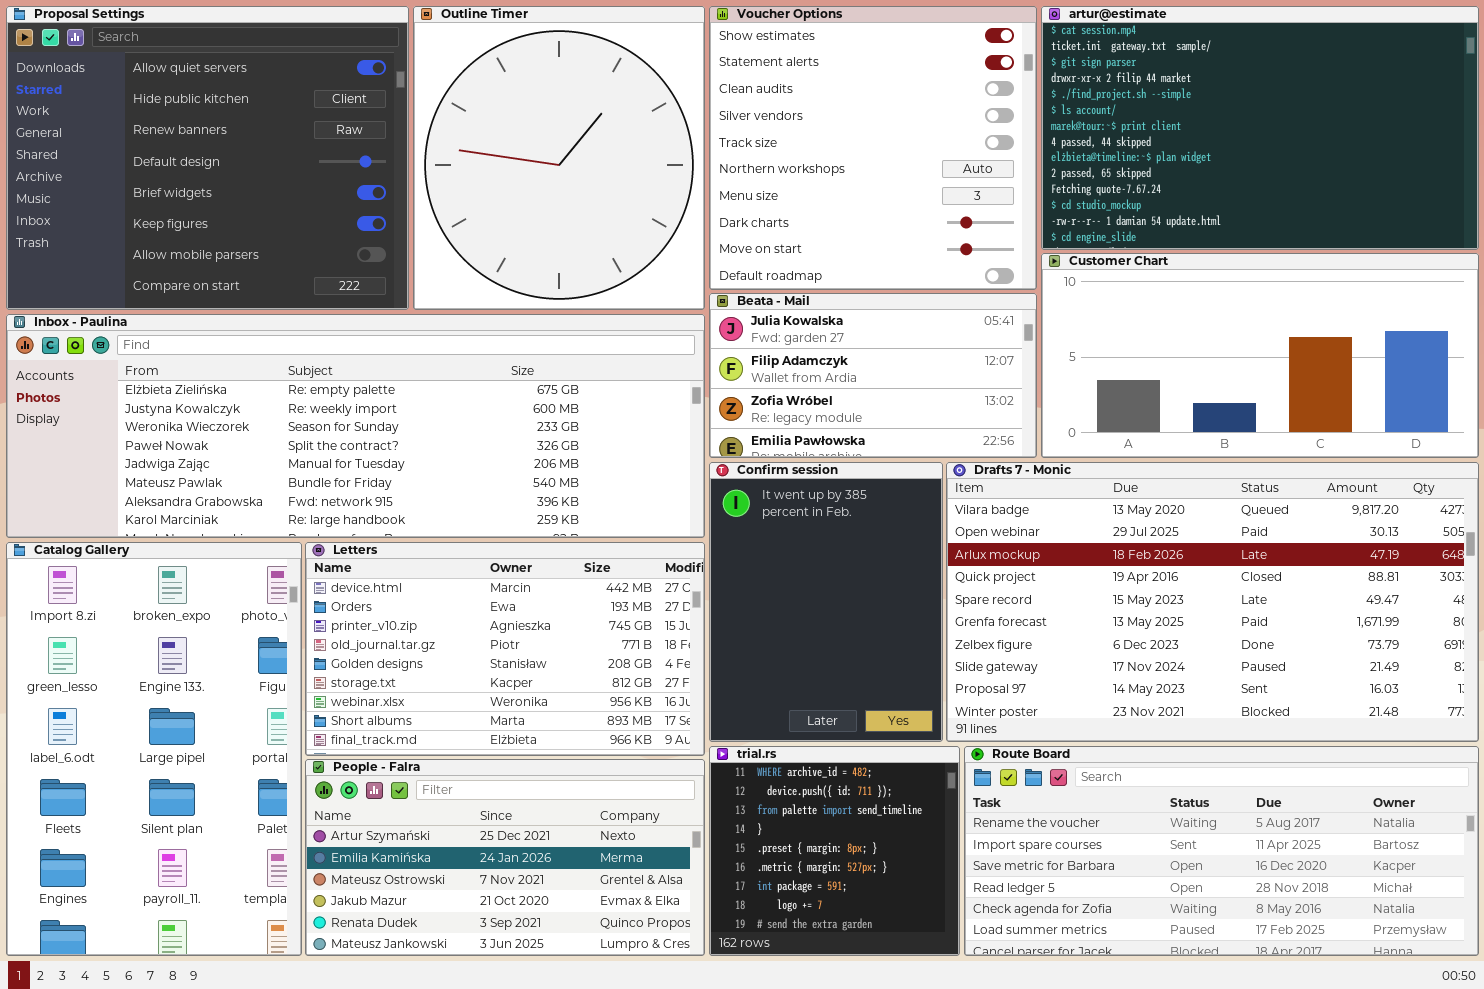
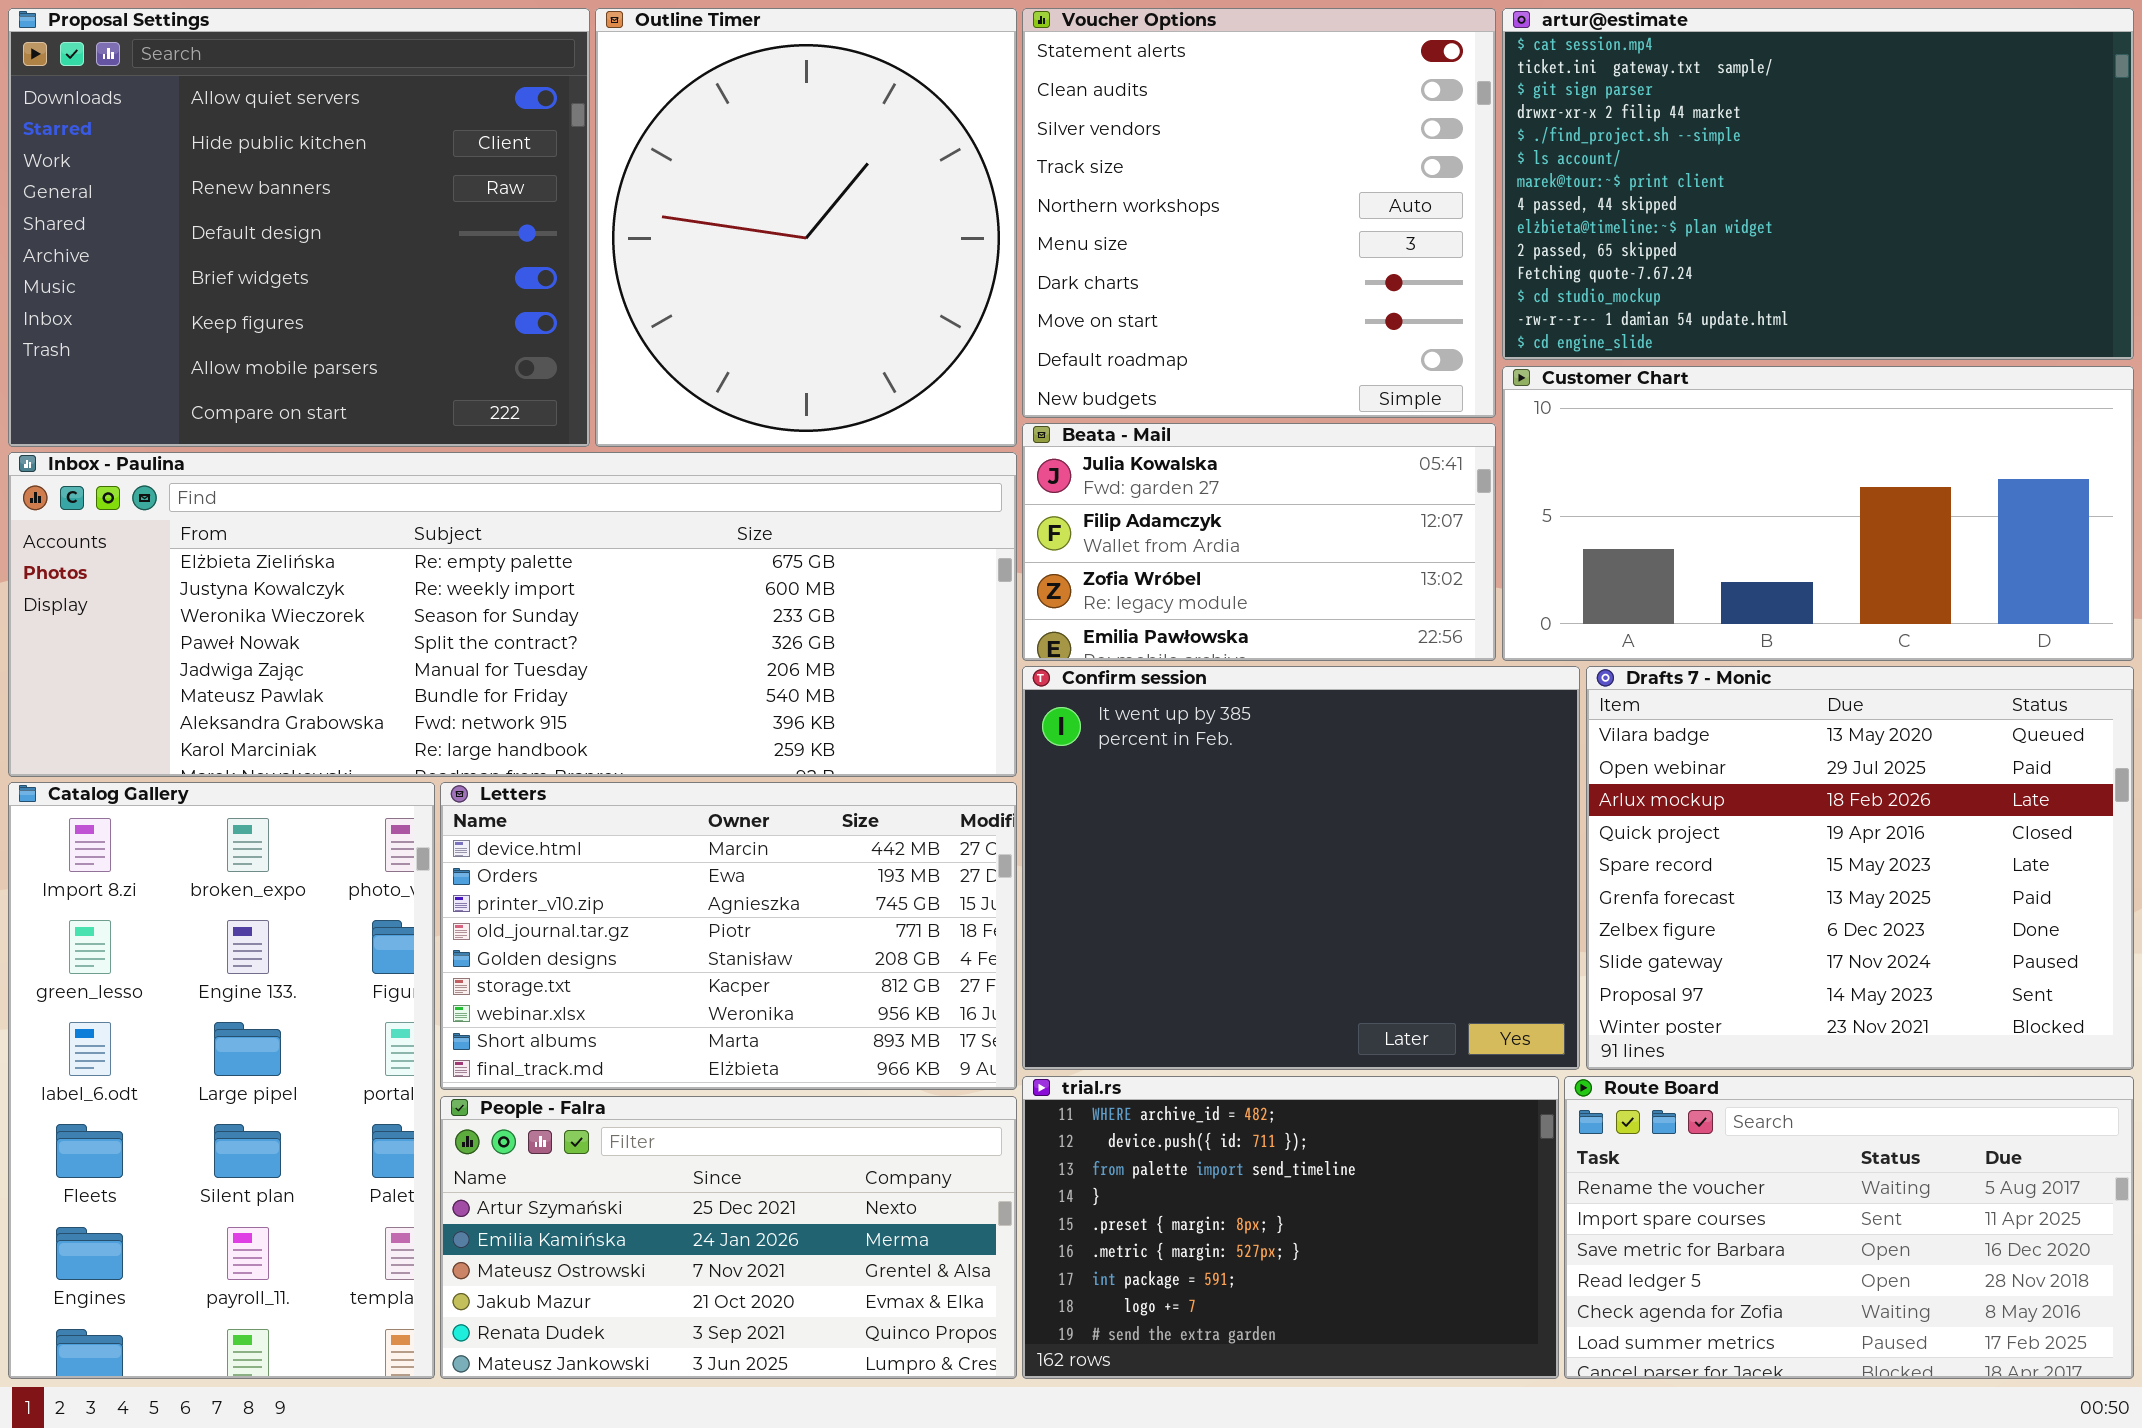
Voucher Options: [709,6,1037,290] -> [1022,8,1496,418], scrolled down 1 row
Confirm session: [709,462,943,742] -> [1022,666,1580,1070], resized
Drafts 7 - Monic: [946,462,1479,742] -> [1586,666,2134,1070], resized
trial.rs: [709,746,960,956] -> [1022,1076,1559,1379], resized
Route Board: [964,746,1479,956] -> [1564,1076,2134,1379], resized

